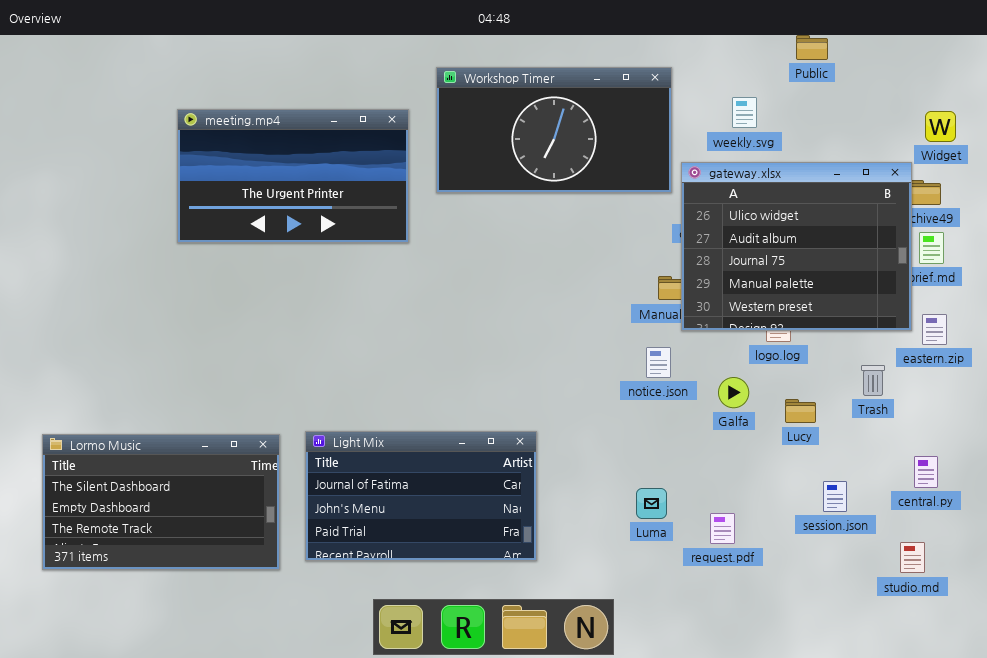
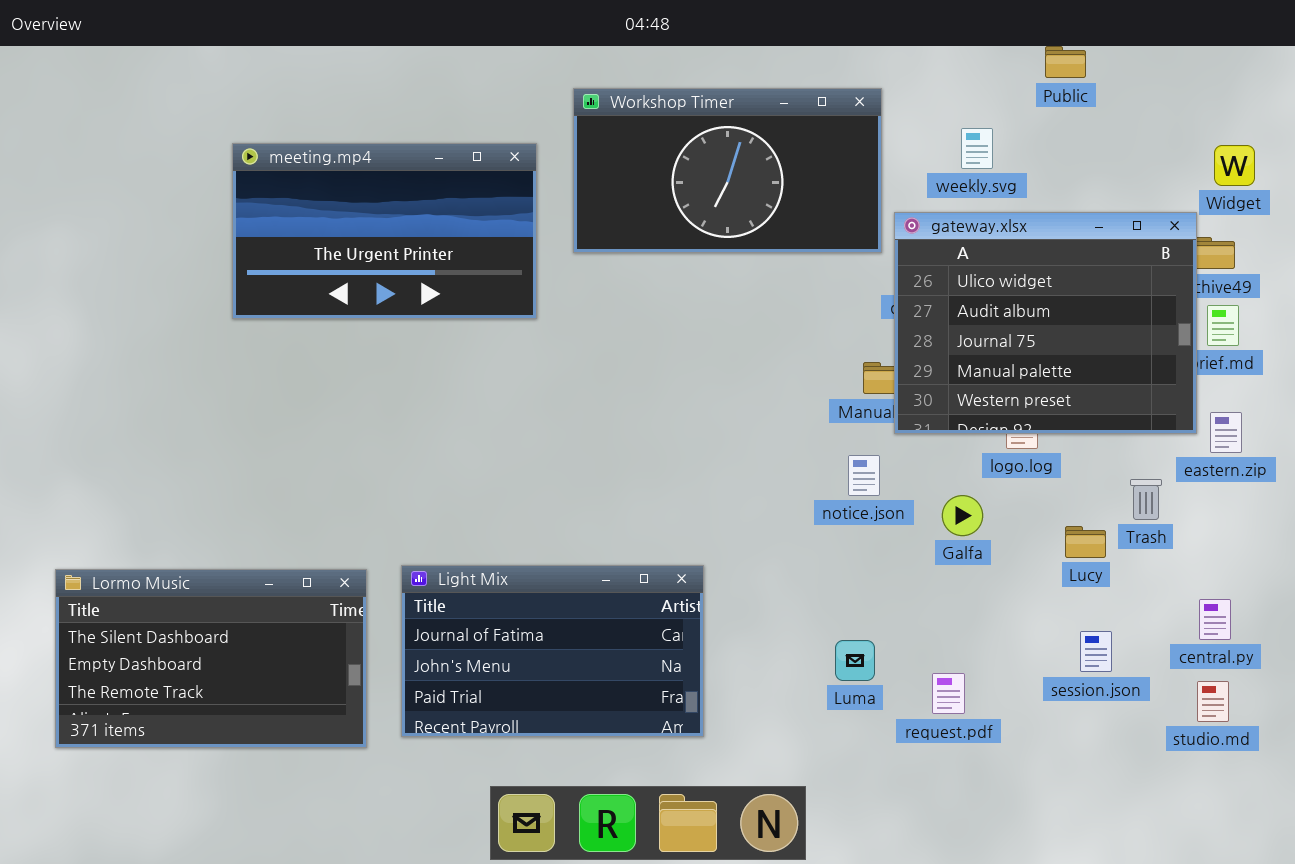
Lucy: [785,399,816,423] -> [1065,526,1106,558], moved
studio.md: [900,542,925,573] -> [1197,681,1229,722], moved

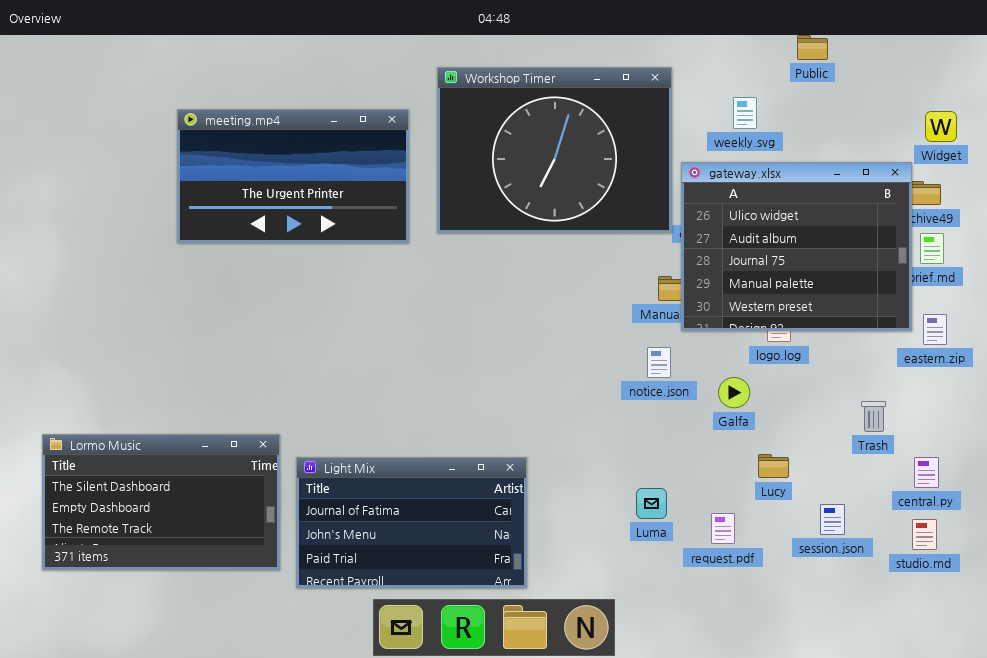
Workshop Timer: [573,88,882,253] -> [437,67,672,233], resized
Trash: [1130,479,1162,520] -> [861,401,886,432], moved
Lucy: [1065,526,1106,558] -> [758,454,789,478], moved
Light Mix: [401,565,704,737] -> [296,457,527,588], moved
session.json: [1080,631,1112,672] -> [820,504,845,535], moved

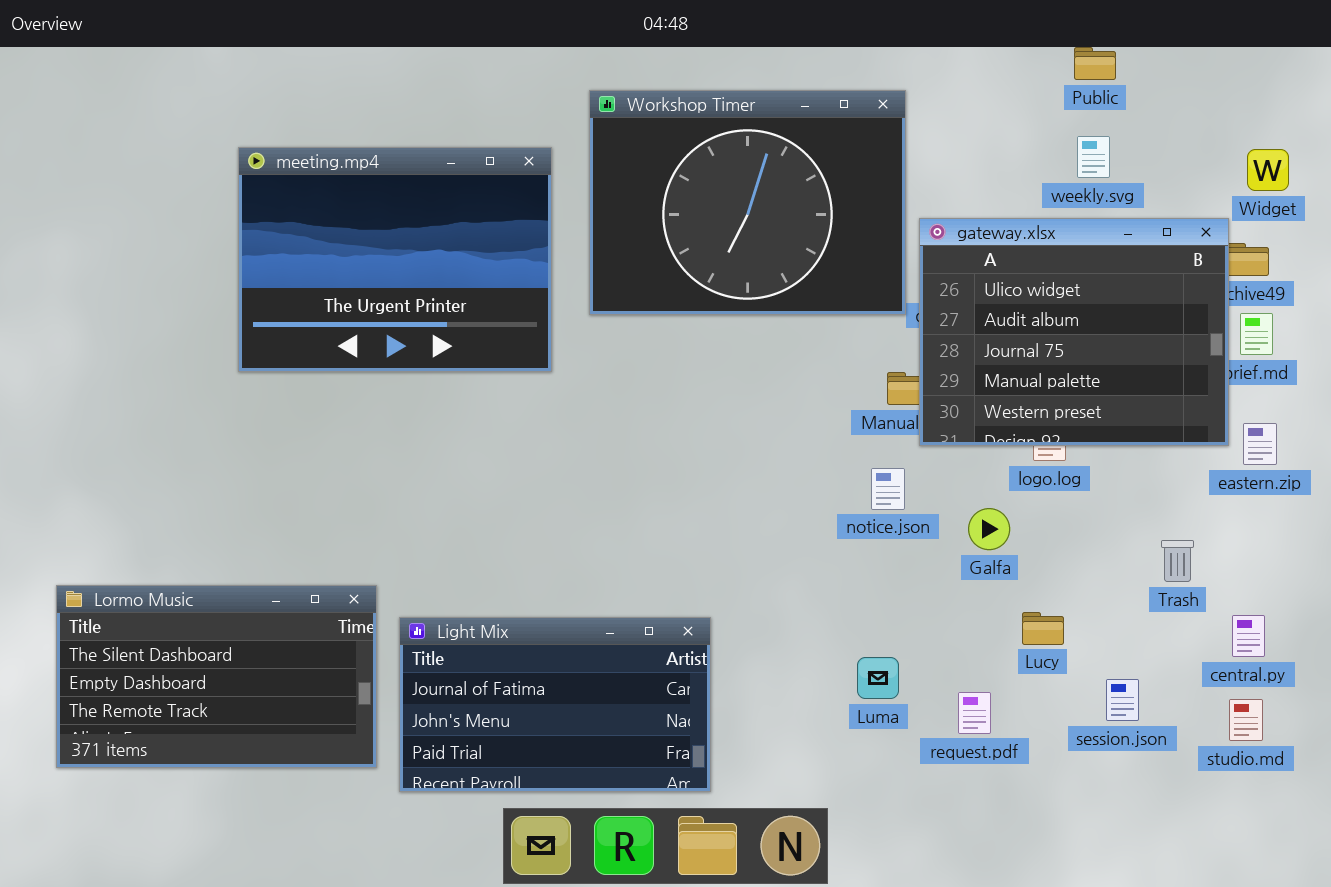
weekly.svg: [733,97,757,129] -> [1077,136,1110,178], moved
meeting.mp4: [177,109,409,243] -> [238,147,552,372], resized

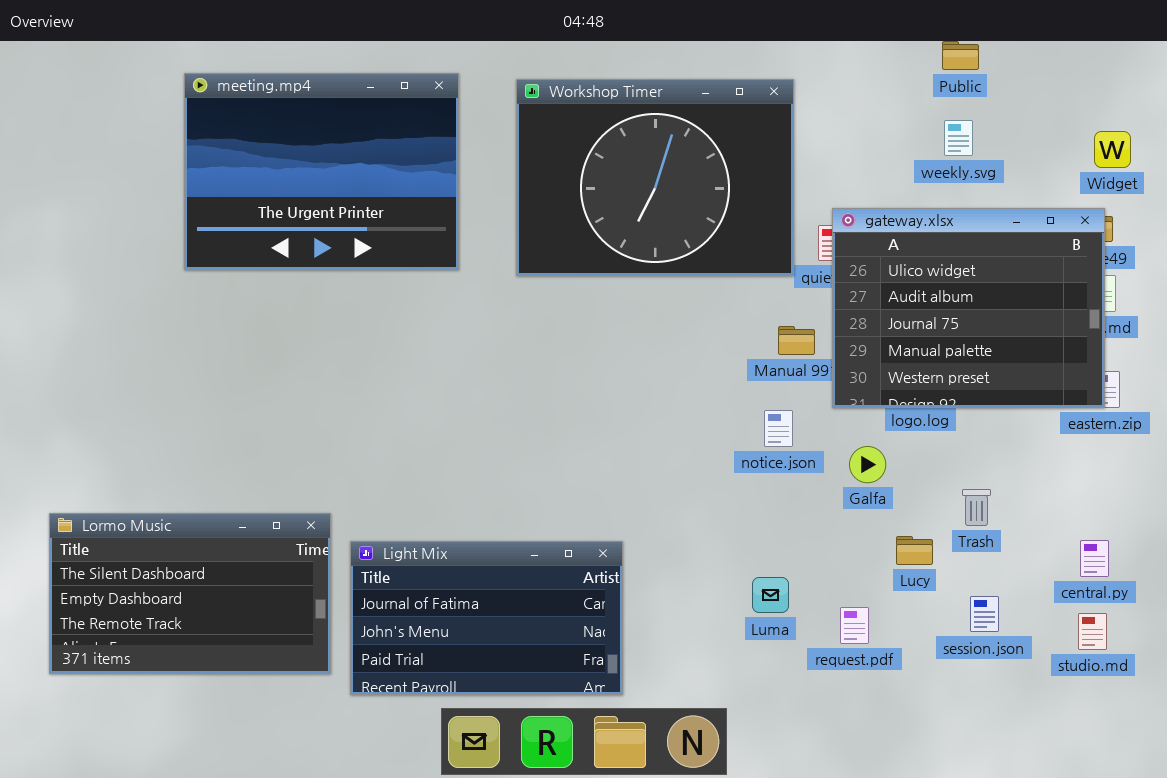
meeting.mp4: [238,147,552,372] -> [184,73,459,270], moved
gateway.xlsx: [919,218,1229,446] -> [832,208,1105,408], moved
Trash: [1161,540,1194,582] -> [962,489,991,526], moved

